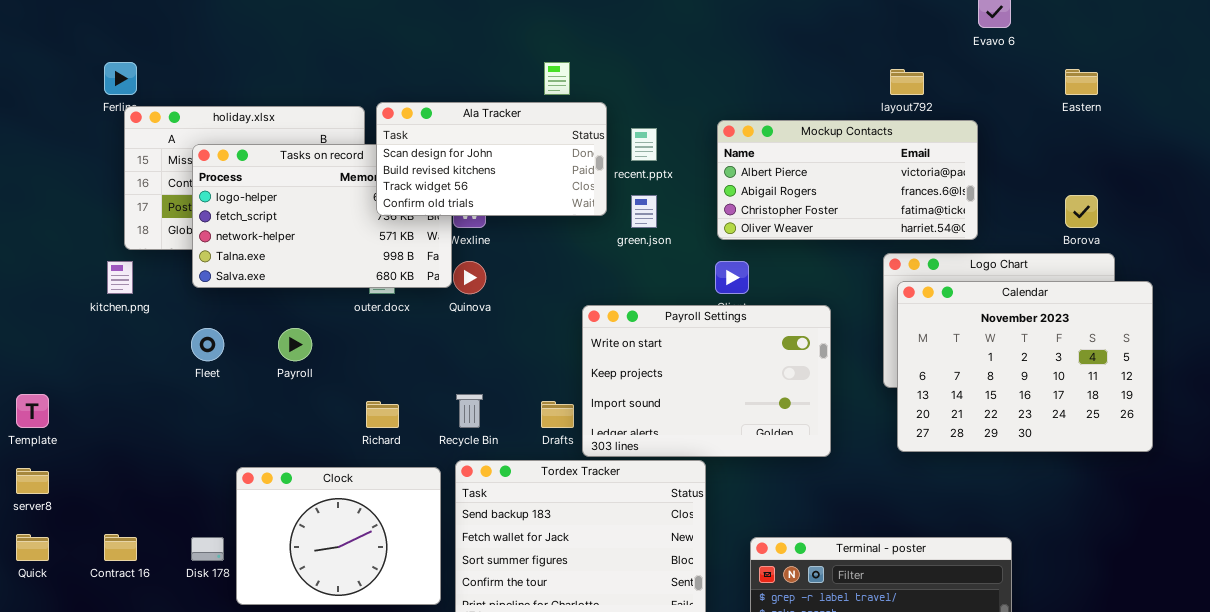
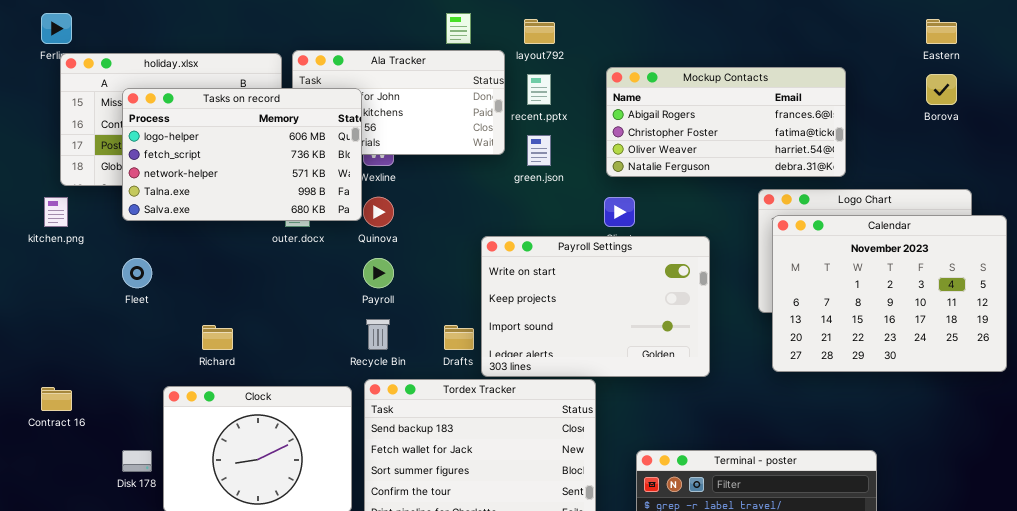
layout792: [890,69,924,95] -> [524,19,555,44], moved
Mockup Contacts: [717,120,978,240] -> [606,67,846,177], scrolled down 1 row
Tasks on record: [192,144,452,288] -> [122,88,362,221], raised
Borova: [1065,195,1098,228] -> [926,74,957,105], moved
Payroll: [278,328,312,361] -> [363,258,394,288], moved
Richard: [366,401,399,428] -> [202,325,233,350], moved
Contract 16: [104,534,137,561] -> [41,387,72,411], moved

